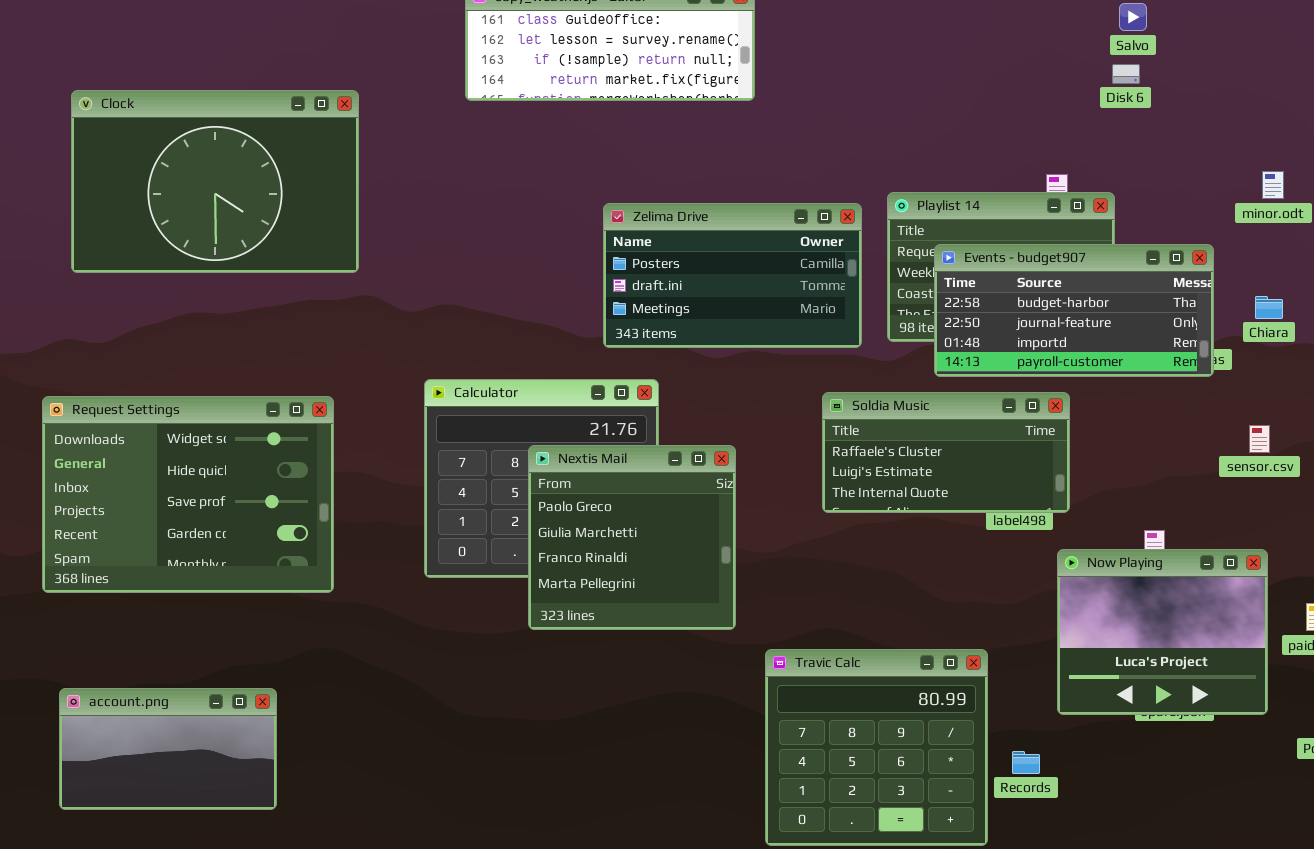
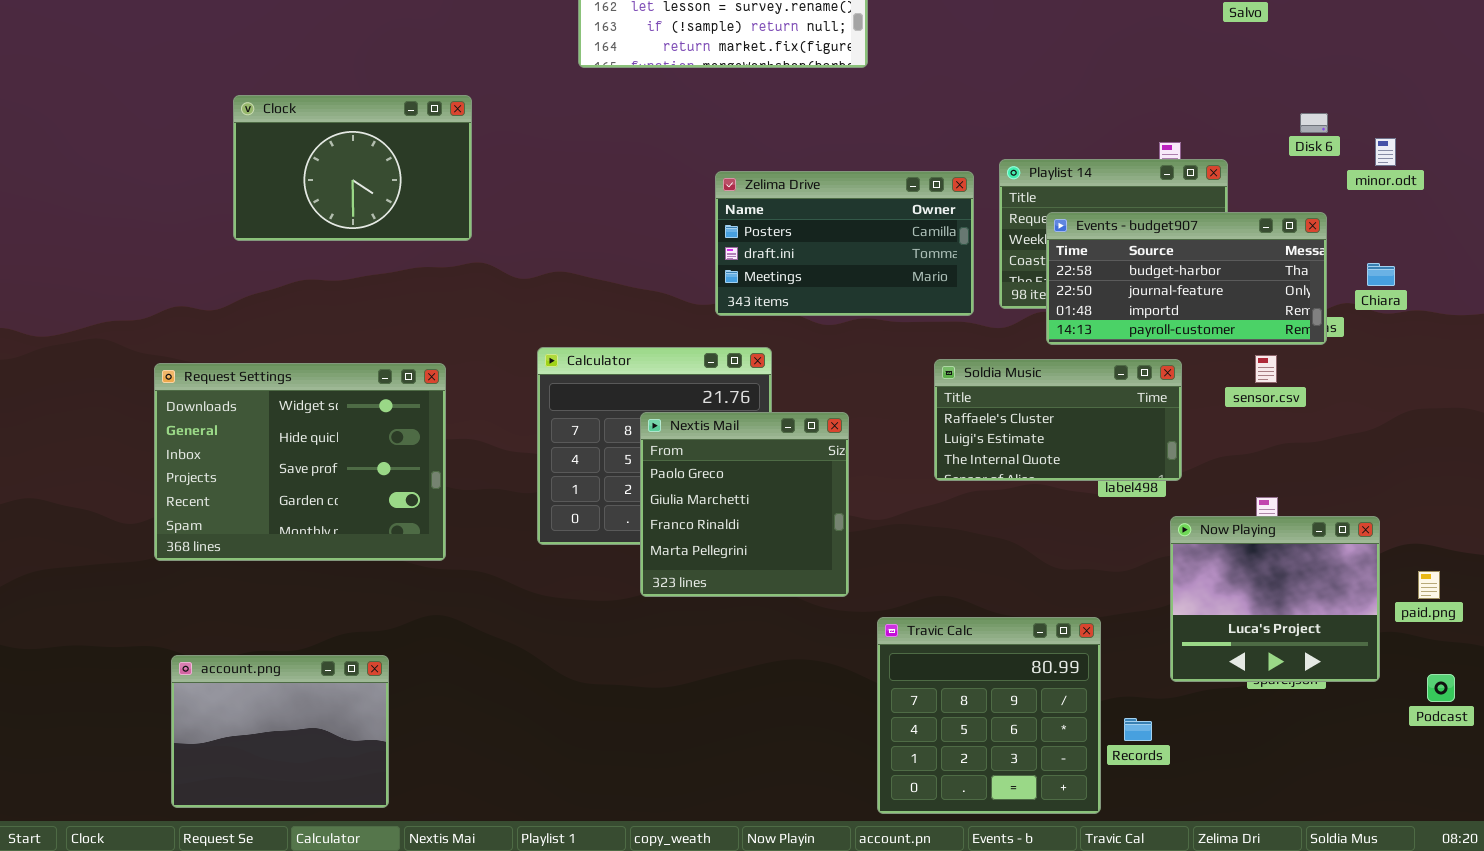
Disk 6: [1112,64,1140,84] -> [1300,113,1328,133], moved
Clock: [71,90,359,273] -> [233,95,472,241], resized
sensor.csv: [1249,425,1270,453] -> [1255,355,1277,383], moved
account.png: [59,688,277,810] -> [171,655,389,808], resized

